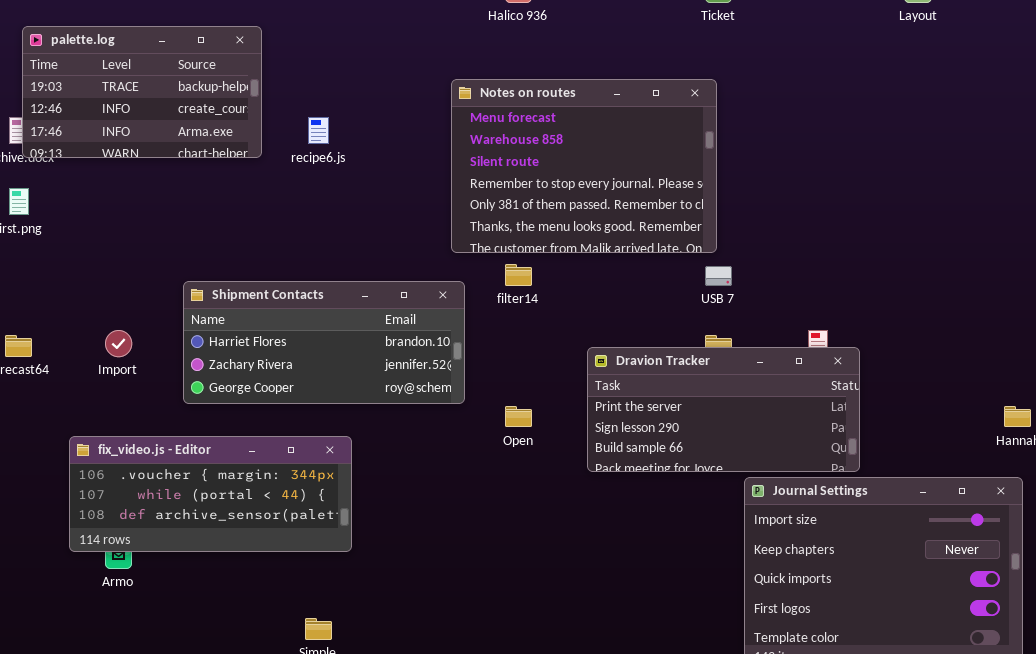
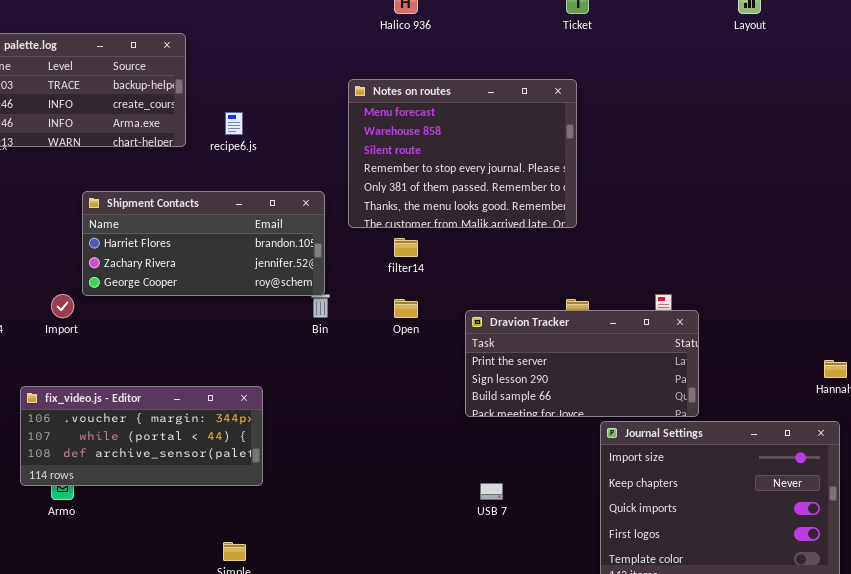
USB 7: [705,266,732,286] -> [480,483,503,500], moved
Shipment Contacts: [183,281,465,404] -> [82,191,325,296], moved
Open: [505,406,532,427] -> [394,299,418,318], moved

